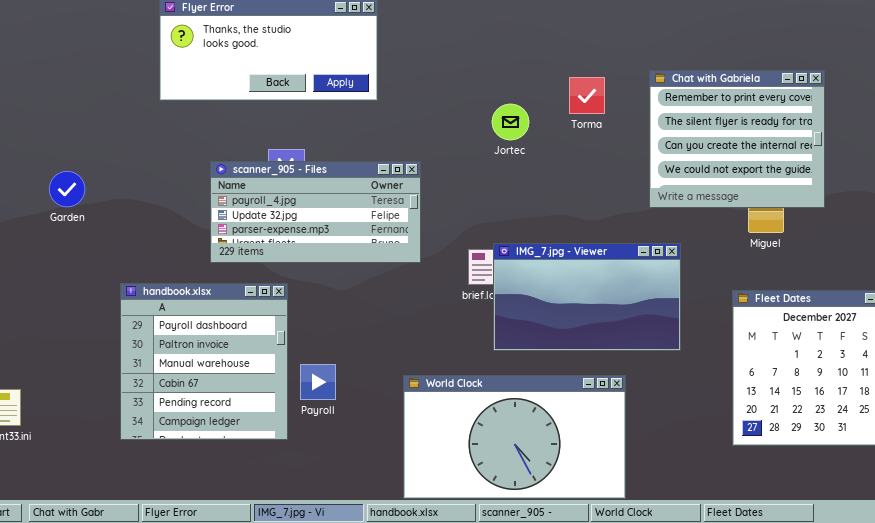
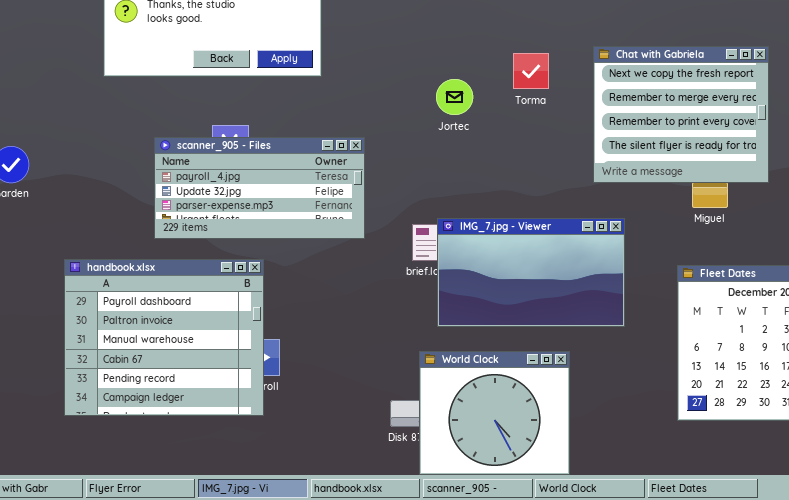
Chat with Gabriela: [649,70,825,208] -> [593,46,769,183], scrolled up 2 rows
handbook.xlsx: [120,283,288,440] -> [64,259,264,416], resized
World Clock: [403,375,626,499] -> [419,351,570,475], resized

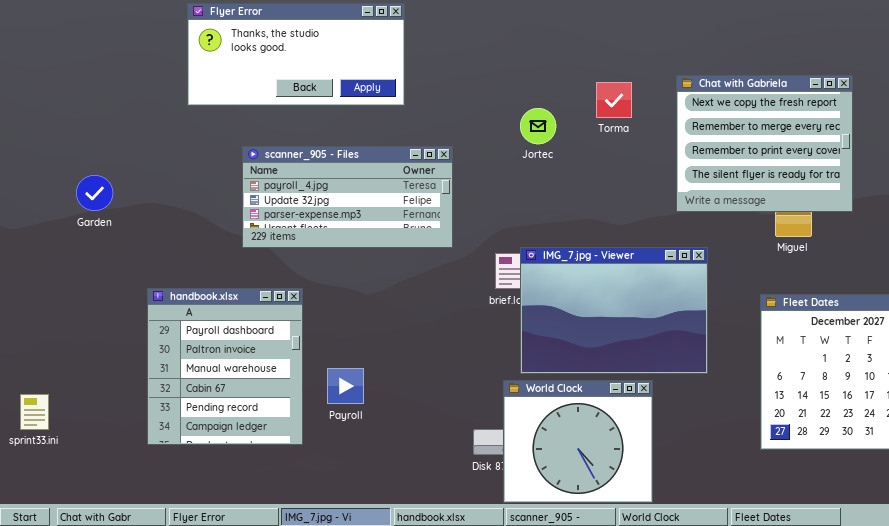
scanner_905 - Files: [154,137,365,239] -> [242,146,453,248], moved
IMG_7.jpg - Viewer: [437,218,625,327] -> [520,247,708,374], resized
handbook.xlsx: [64,259,264,416] -> [147,288,303,445], resized

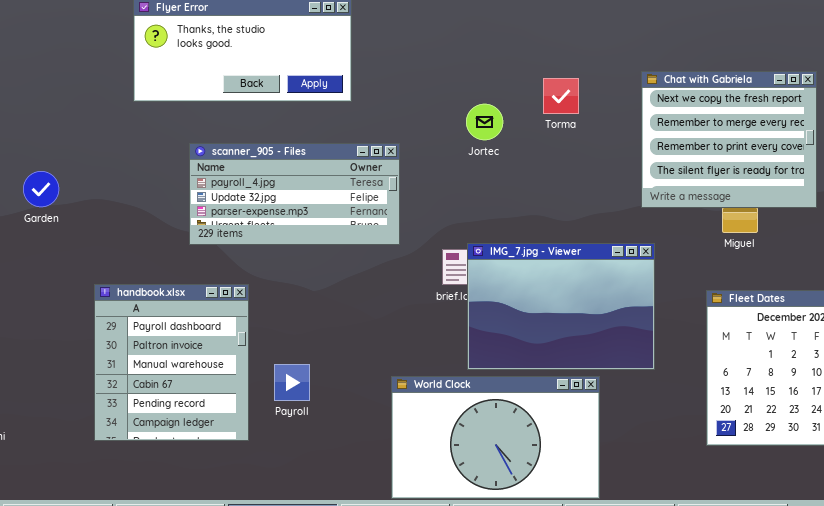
Chat with Gabriela: [676,75,853,212] -> [641,71,817,208], moved
World Clock: [503,380,653,503] -> [391,376,600,499], resized

